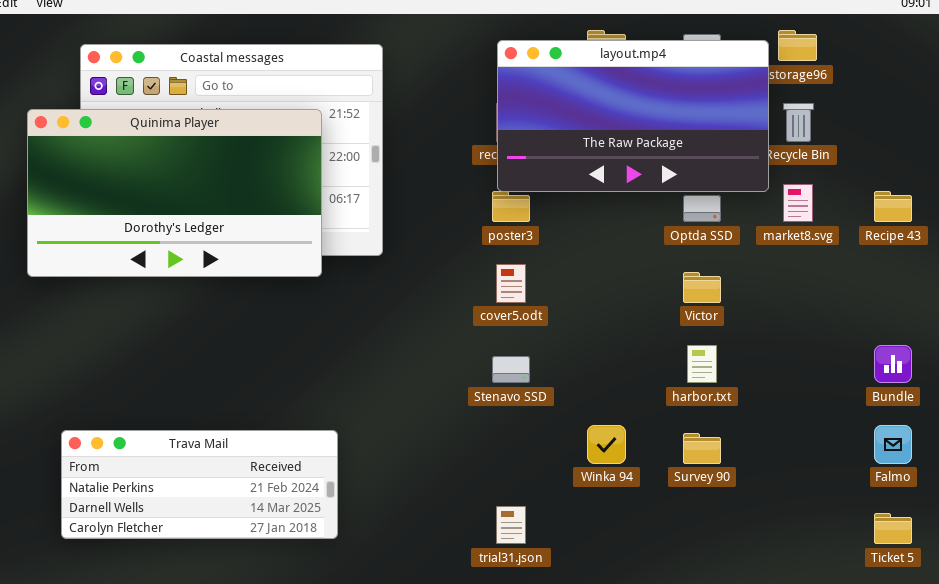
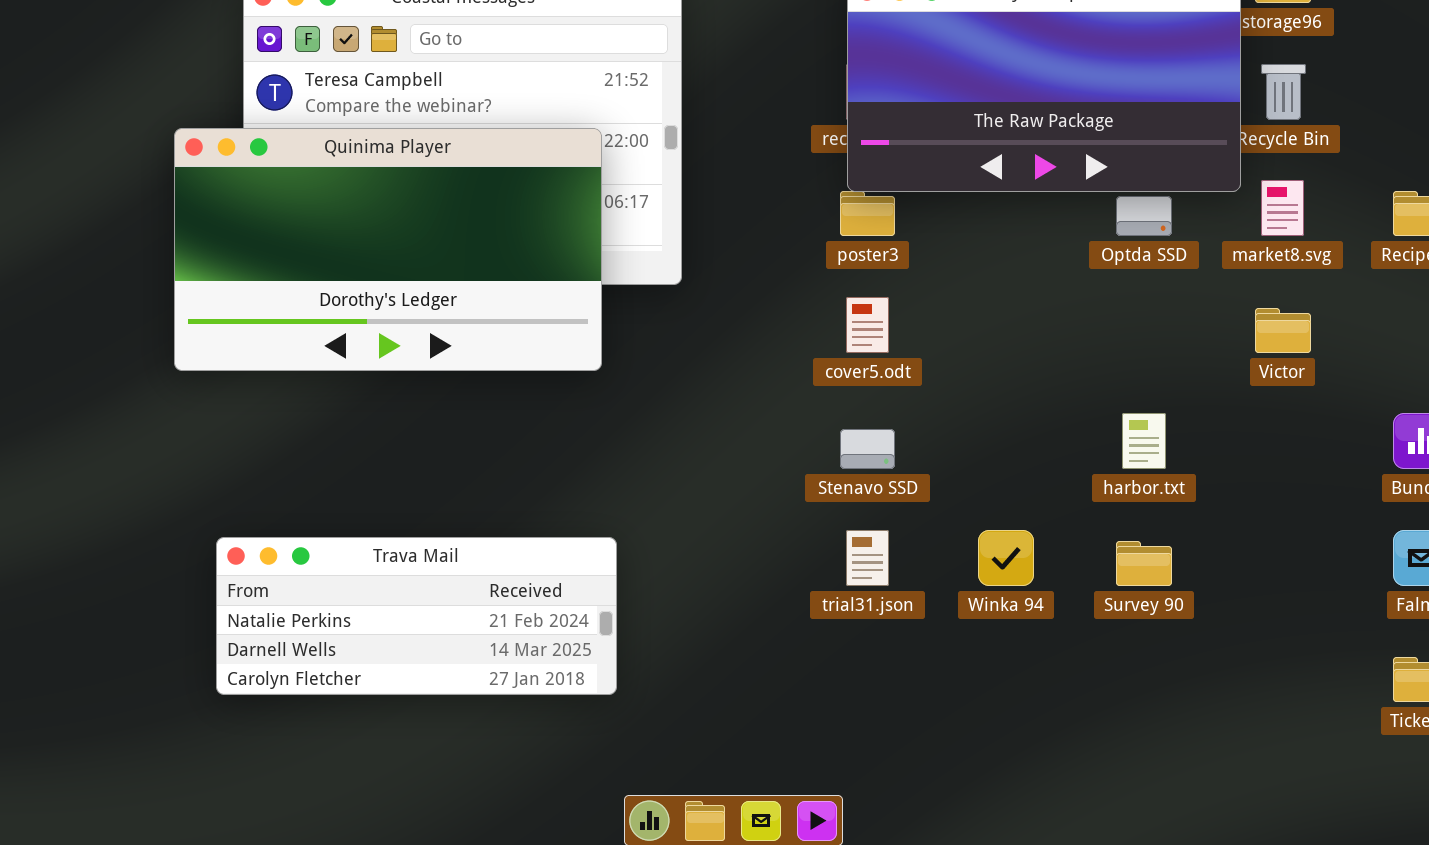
Quinima Player: [27,109,322,277] -> [174,128,602,371], moved
Victor: [683,272,721,303] -> [1255,308,1311,353], moved
trial31.json: [496,506,526,544] -> [846,530,889,586], moved

